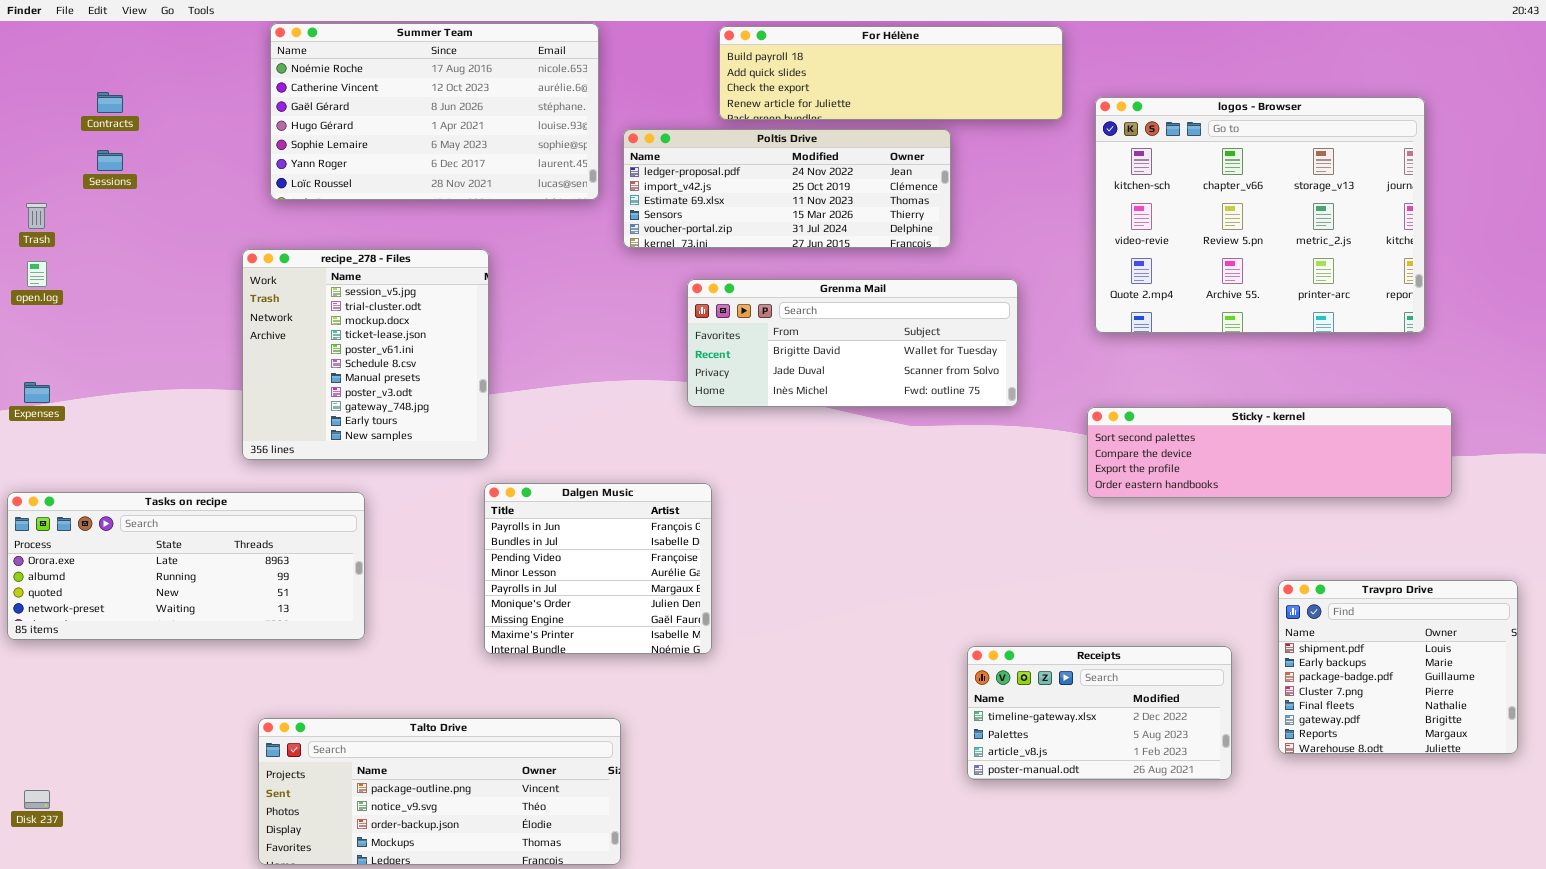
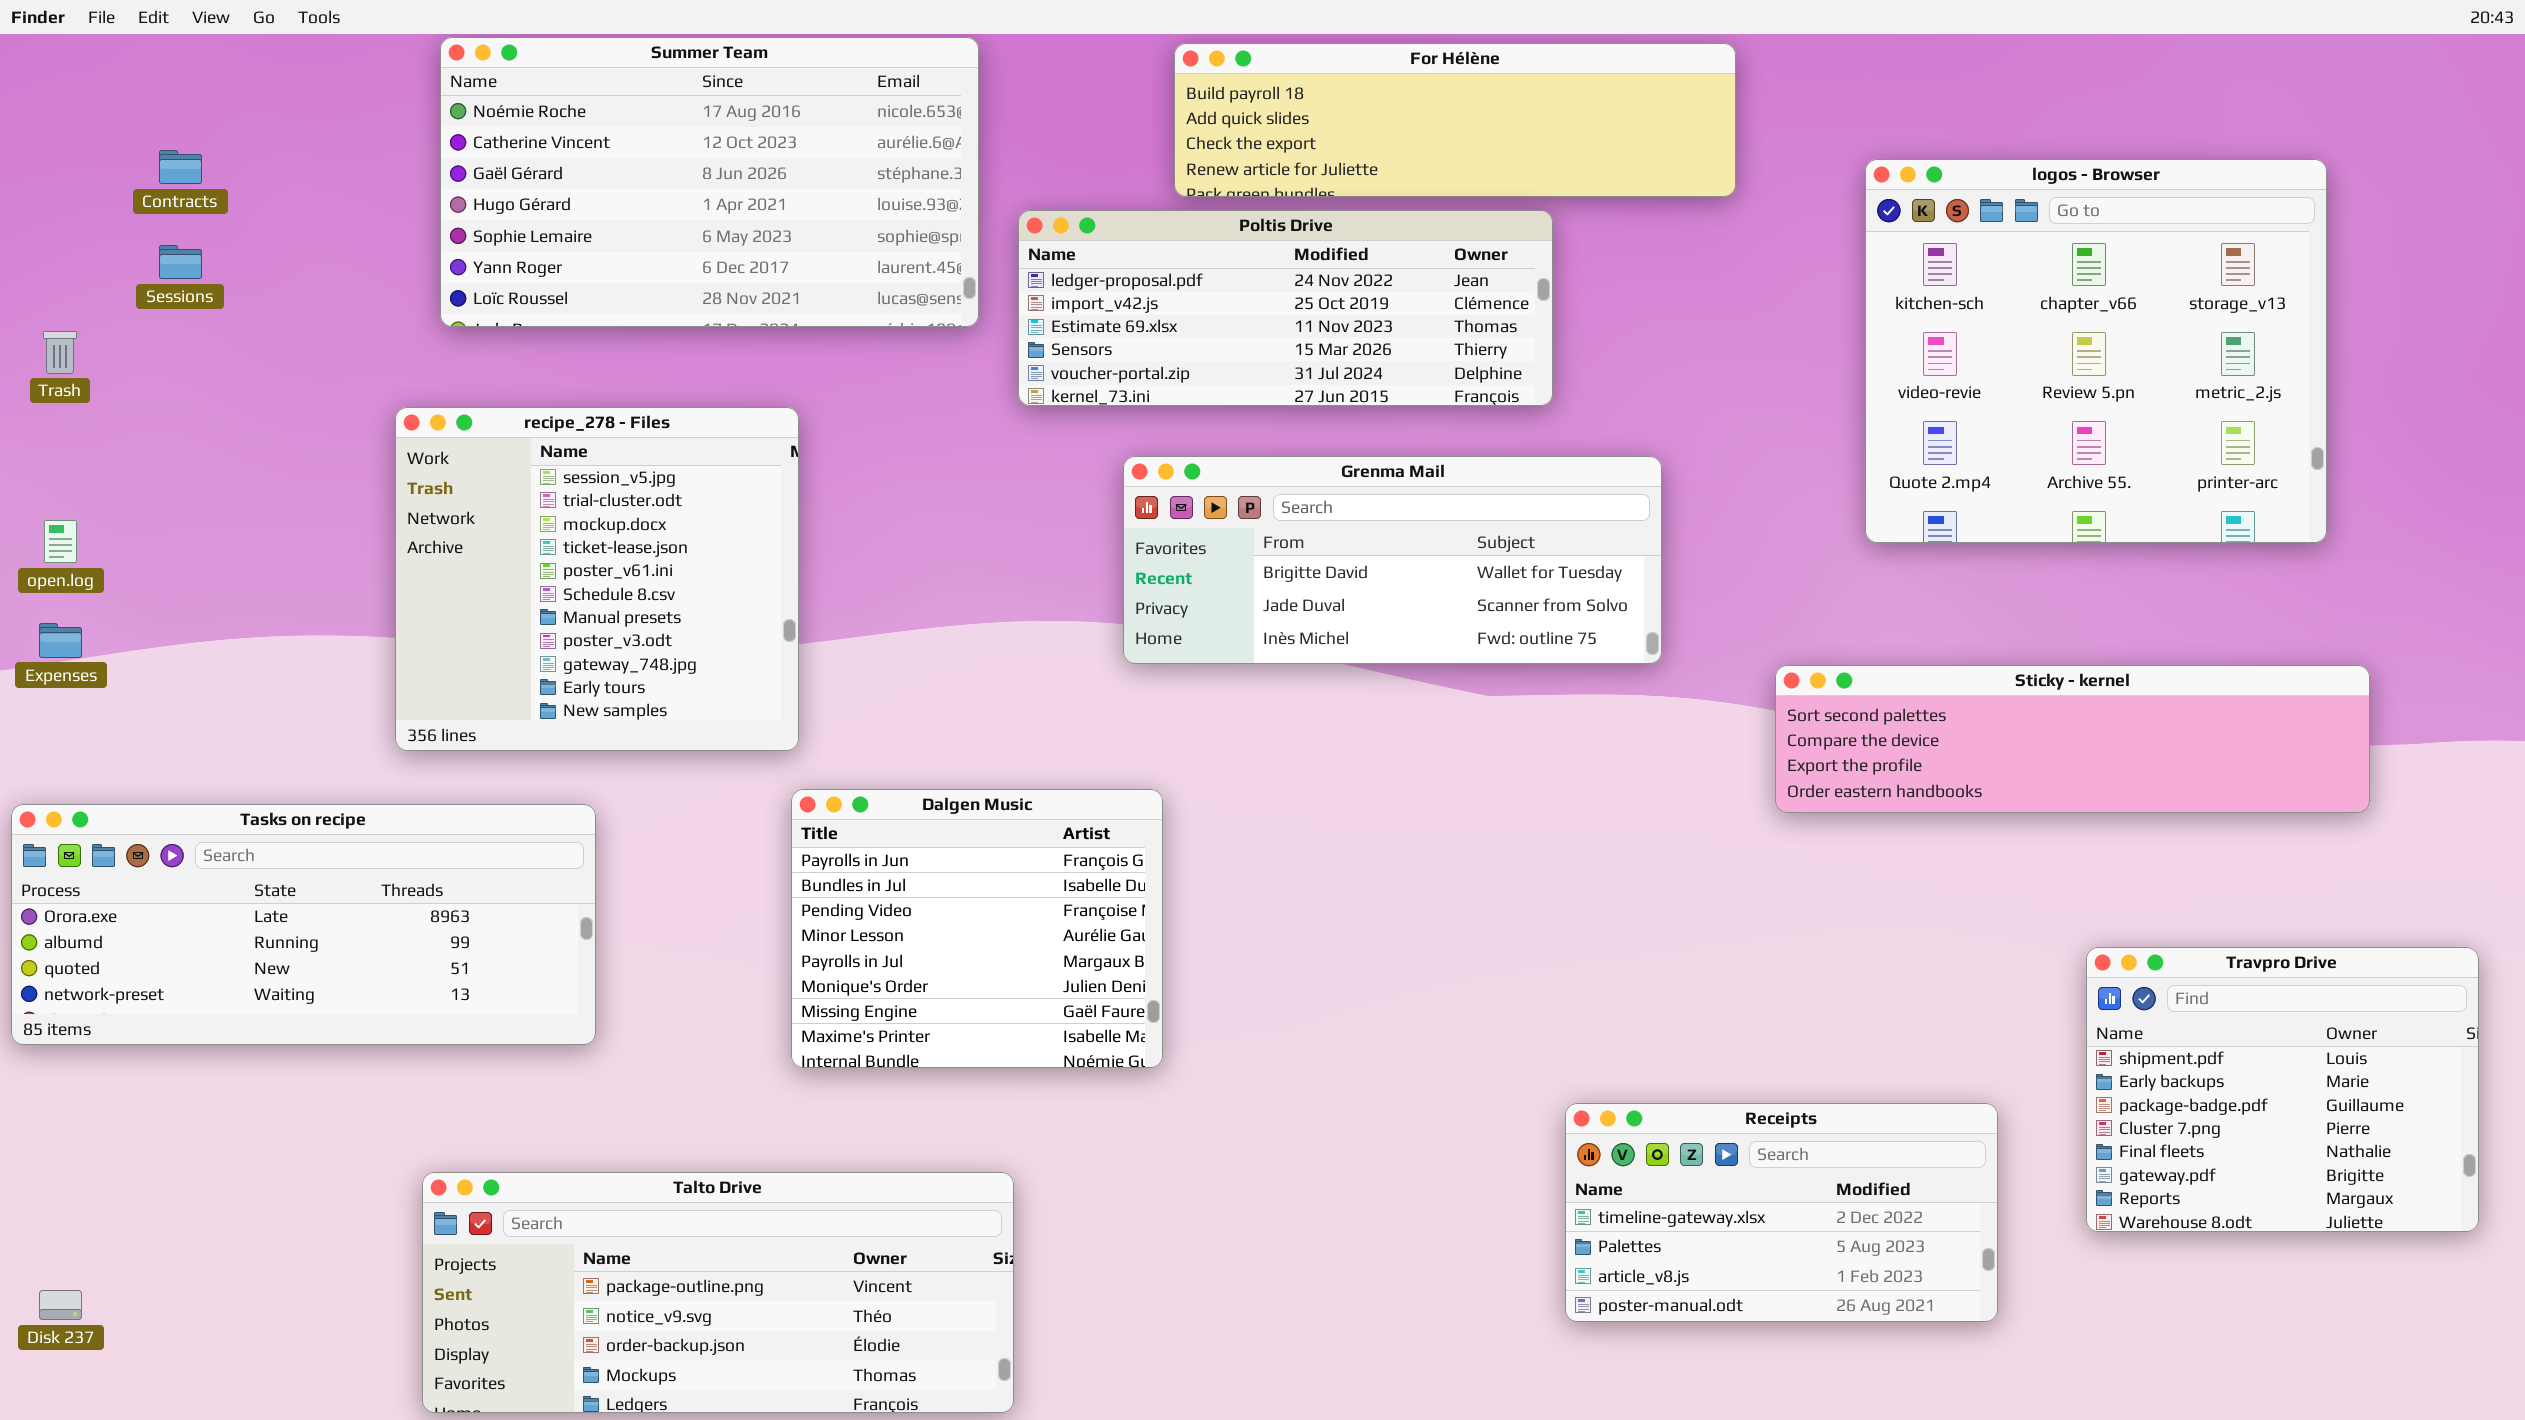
logos - Browser: [1095,97,1425,333] -> [1865,159,2327,543], resized
open.log: [27,261,47,287] -> [44,520,77,563], moved
Receipts: [967,646,1232,780] -> [1565,1103,1998,1322], moved

